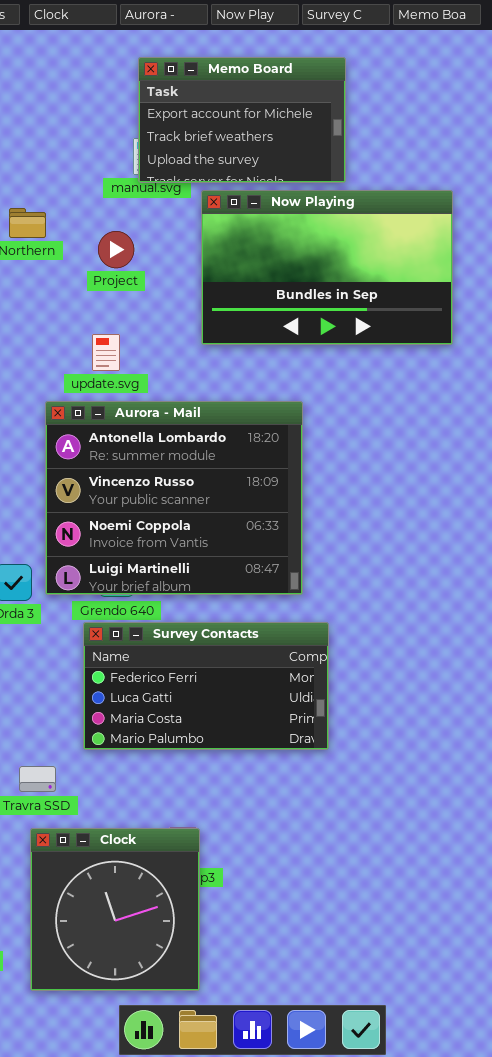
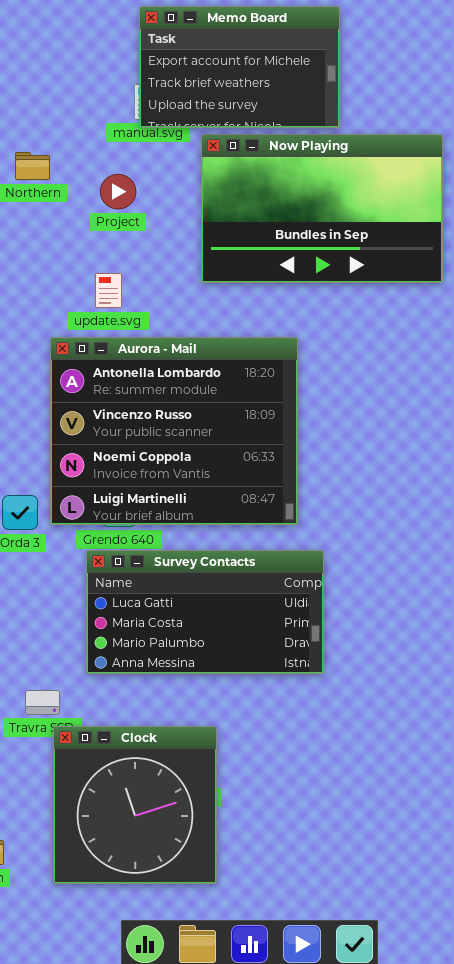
Survey Contacts: [83,622,329,750] -> [86,550,324,674], scrolled down 1 row
Clock: [30,828,200,991] -> [53,726,217,884], moved

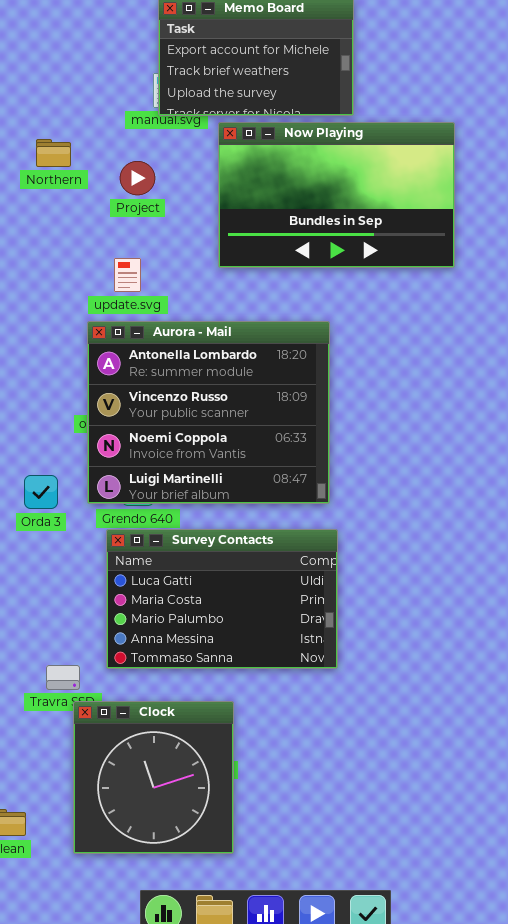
Aurora - Mail: [50,337,298,525] -> [87,321,330,504], moved
Survey Contacts: [86,550,324,674] -> [106,529,338,669], resized

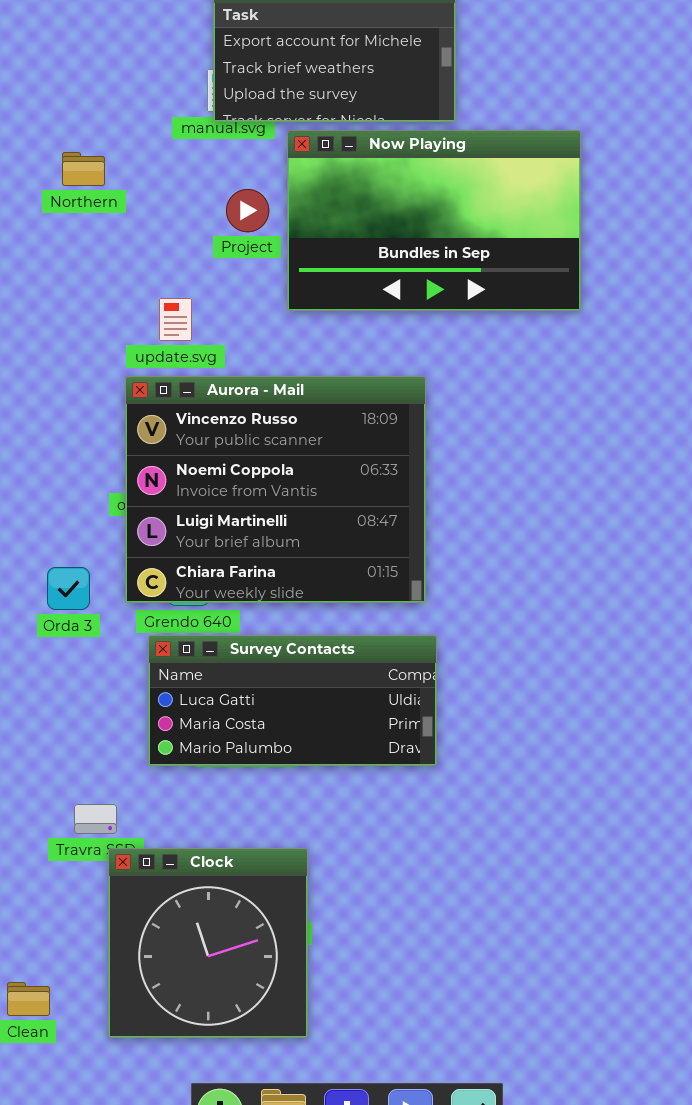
Project: [120,161,155,195] -> [226,189,269,232], moved
Aurora - Mail: [87,321,330,504] -> [125,376,426,603], scrolled down 1 row
Survey Contacts: [106,529,338,669] -> [148,635,437,766], resized

